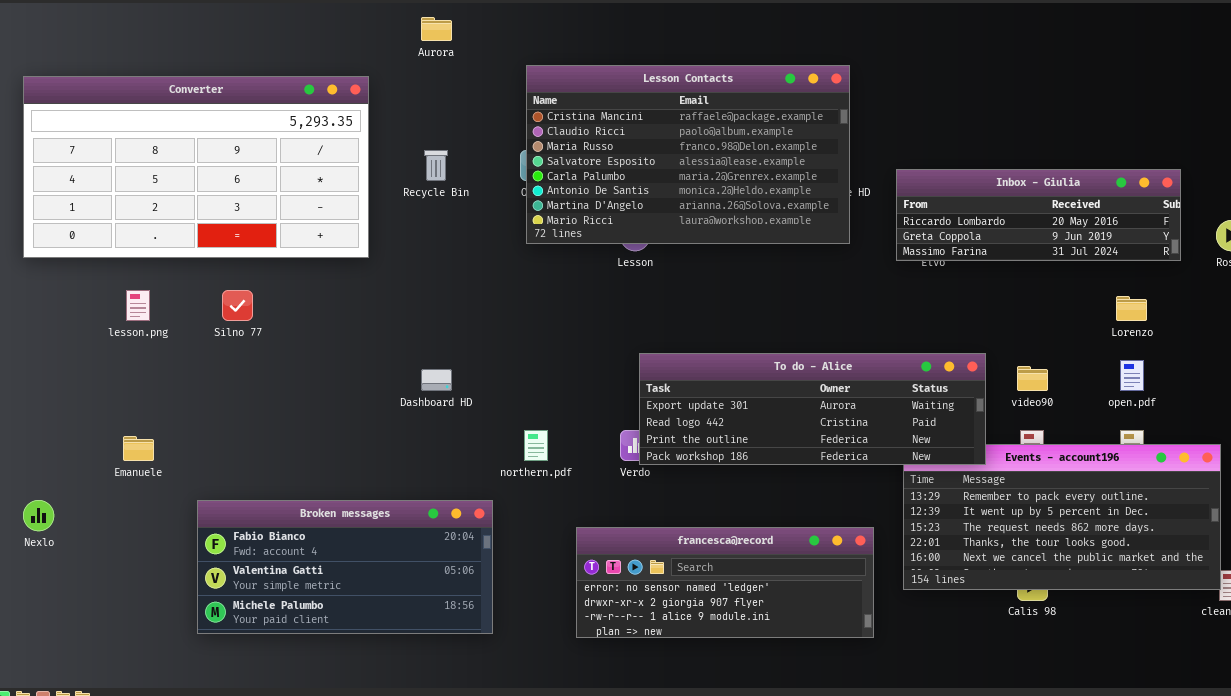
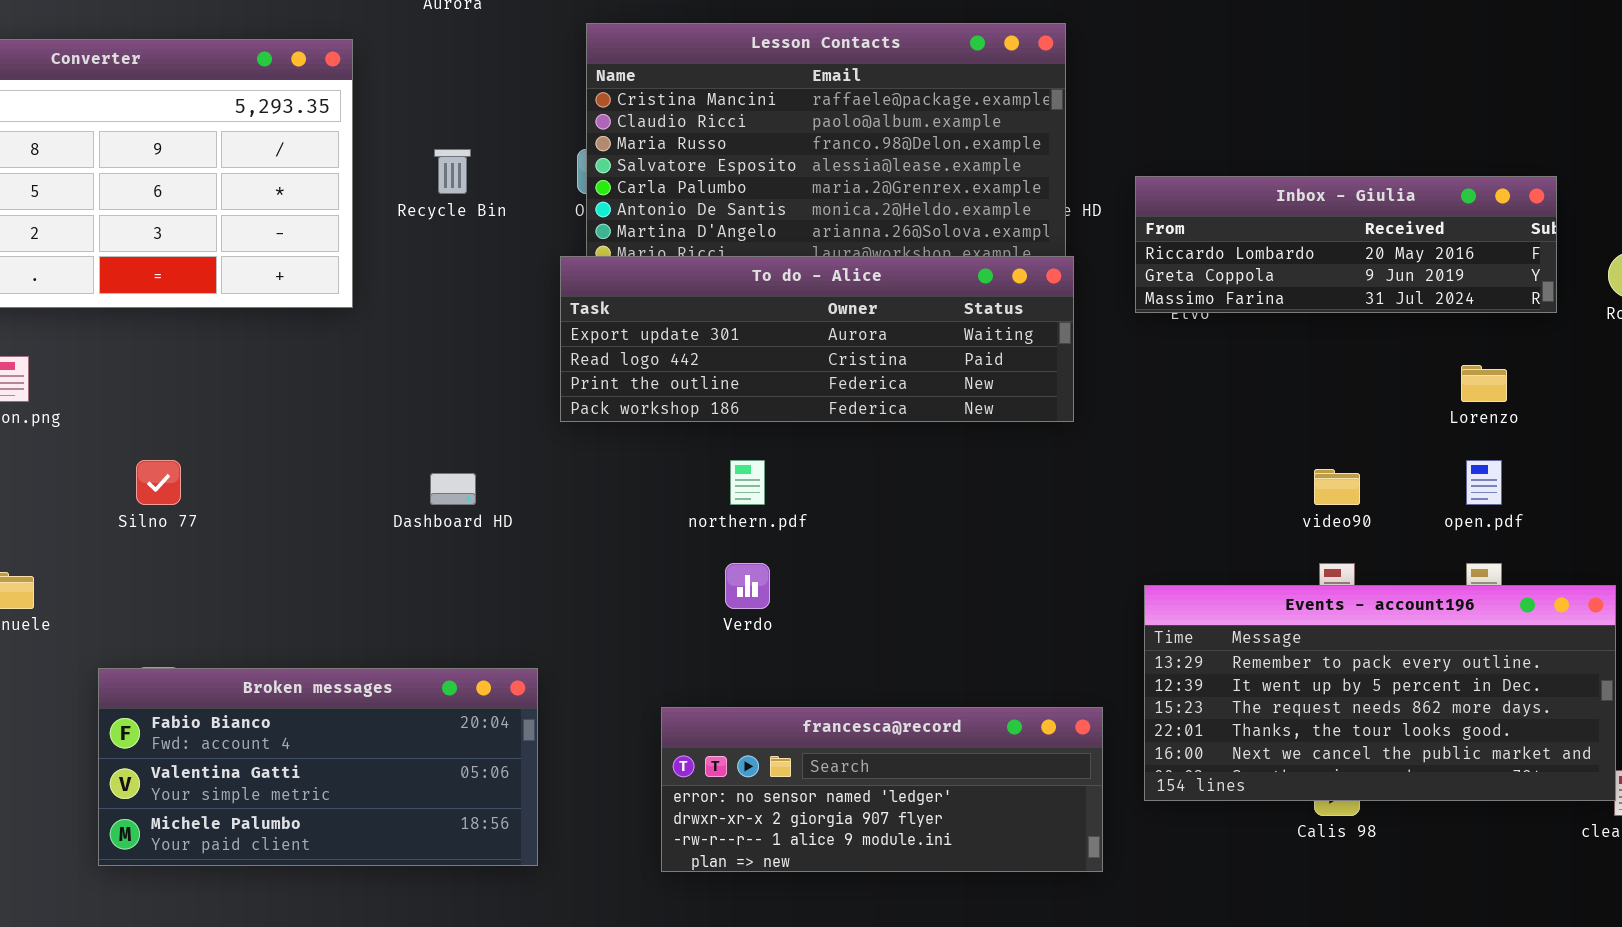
Silno 77: [222,290,253,321] -> [136,460,181,505], moved
To do - Alice: [639,353,986,465] -> [560,256,1074,422], moved
northern.pdf: [524,430,548,461] -> [730,460,765,505], moved

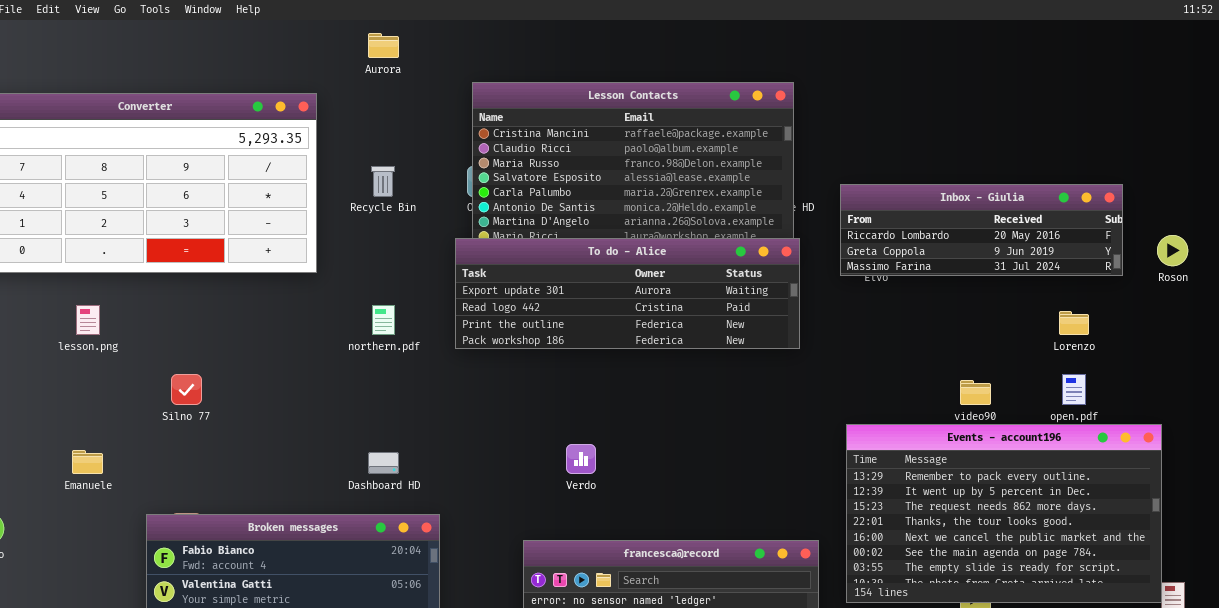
northern.pdf: [730,460,765,505] -> [372,305,395,335], moved
Dashboard HD: [430,473,476,505] -> [368,452,399,474], moved
Events - account196: [1144,585,1616,801] -> [846,424,1162,603], resized

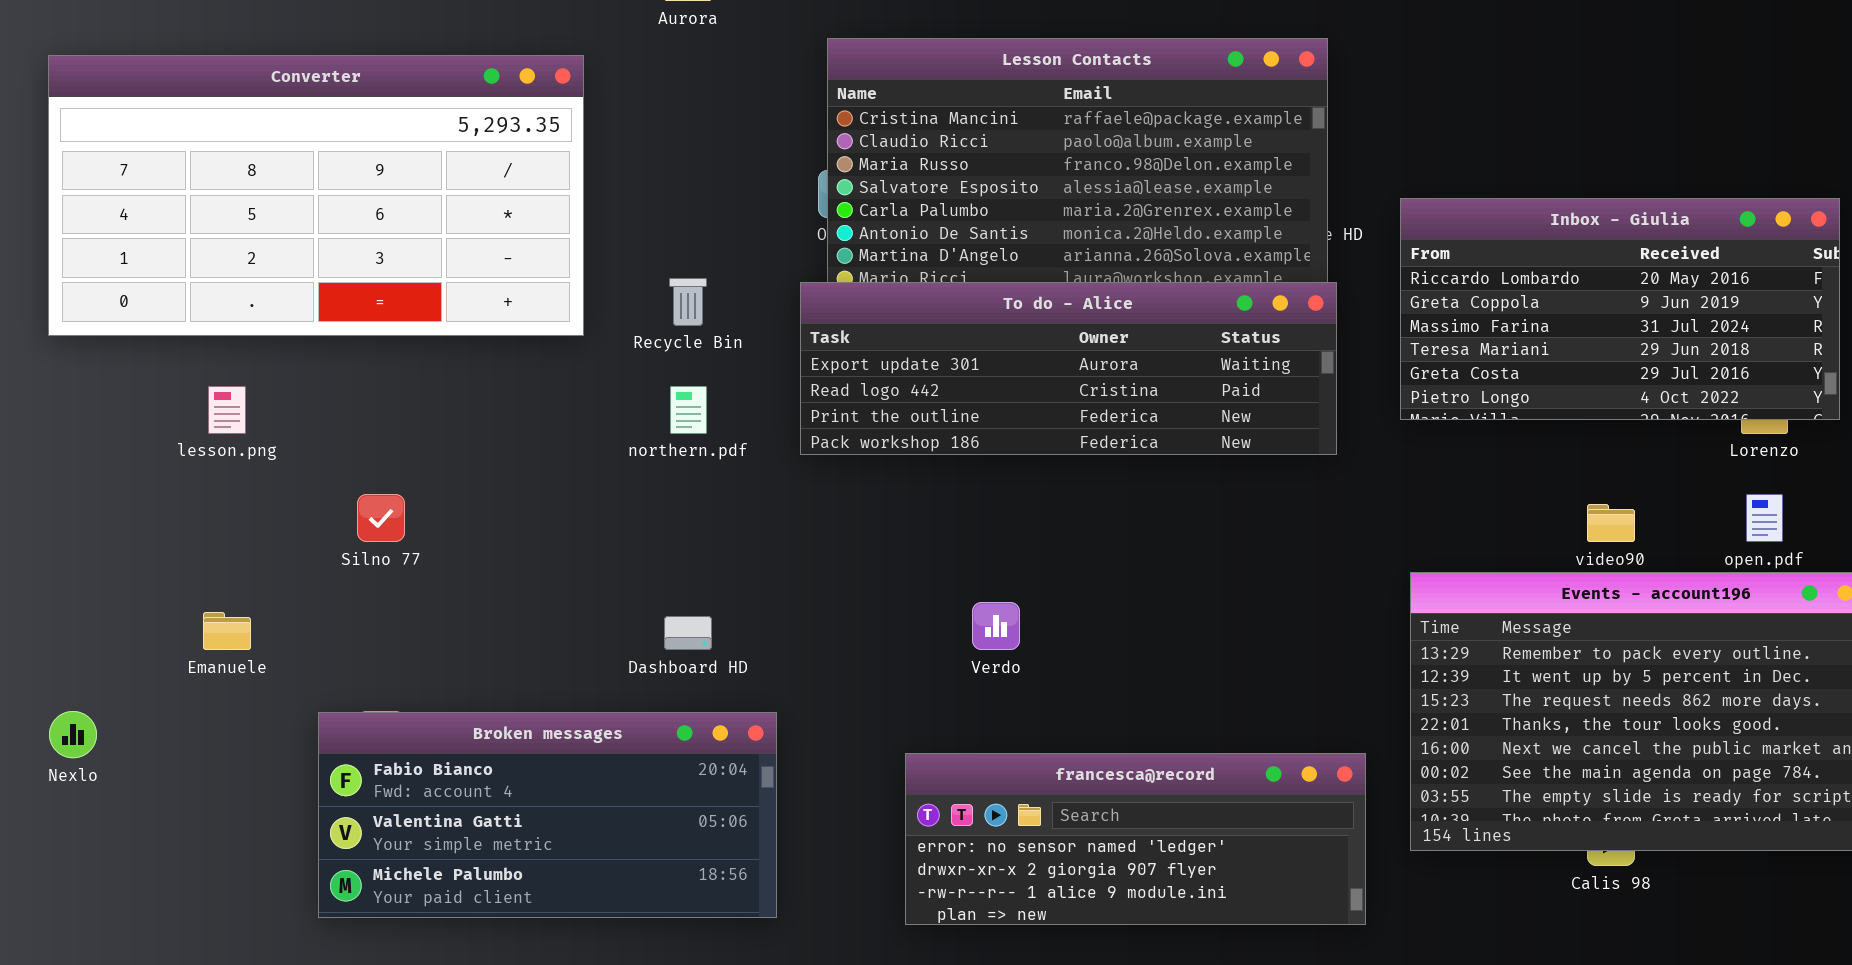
Recycle Bin: [371,166,395,197] -> [669,278,707,326], moved
Inbox - Giulia: [840,184,1123,276] -> [1400,198,1840,420], resized

